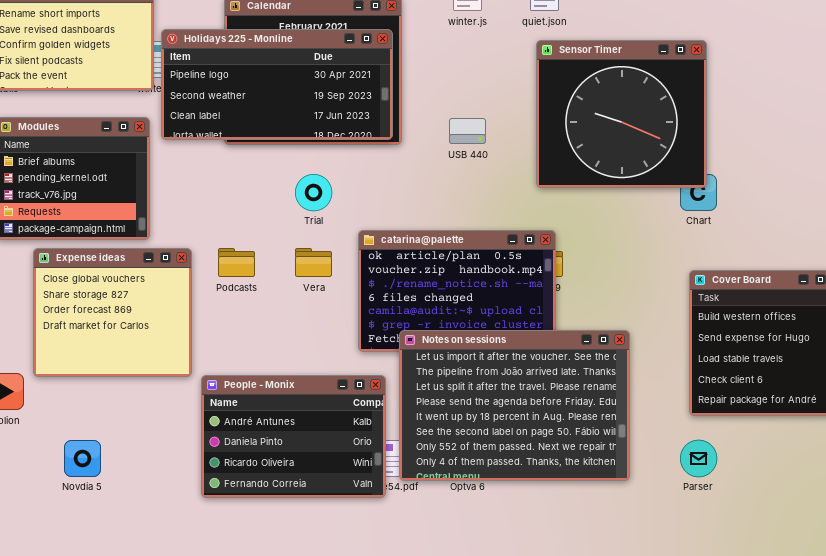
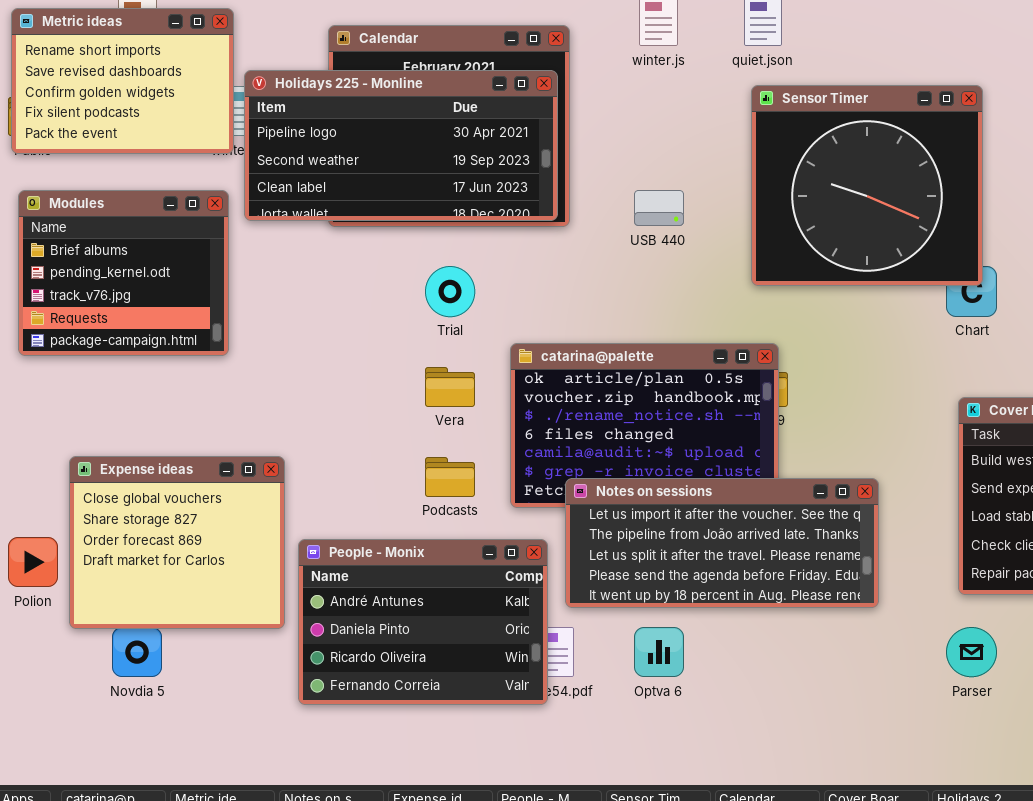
Podcasts: [218,248,255,277] -> [425,457,475,497], moved
Expense ideas: [33,248,192,377] -> [69,456,285,629], moved
Notes on sessions: [399,330,630,481] -> [565,478,879,608], resized

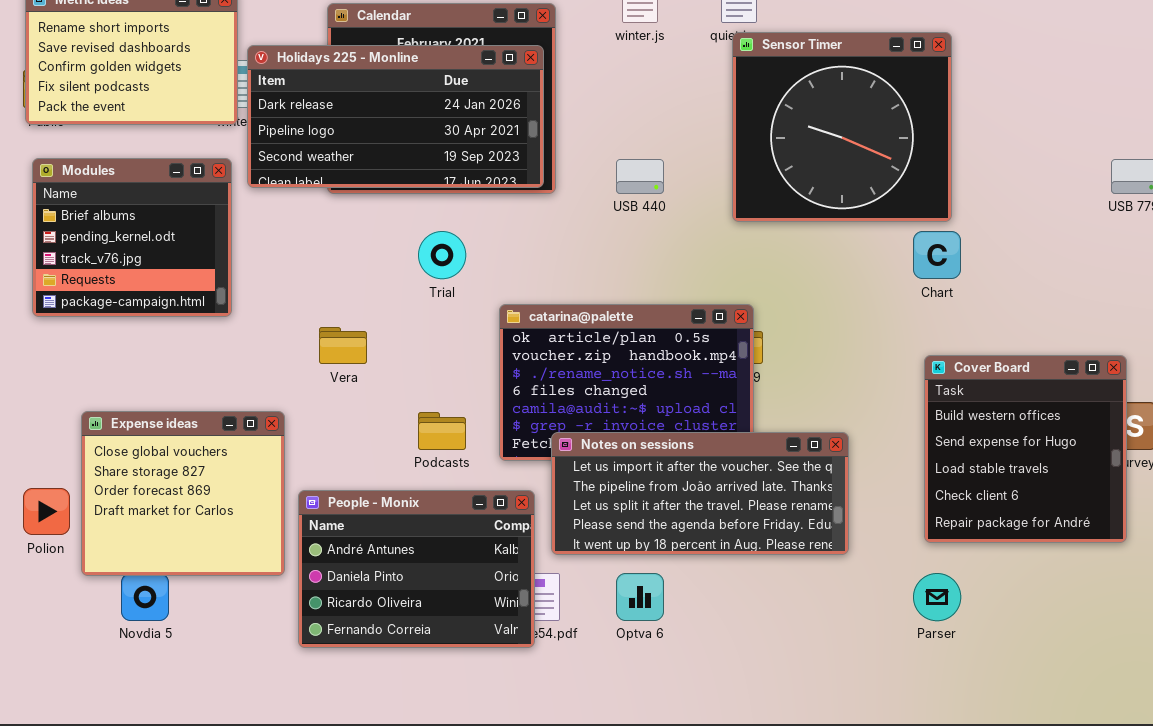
Holidays 225 - Monline: [244,70,558,221] -> [247,45,544,188], scrolled up 1 row
Sensor Timer: [751,85,983,286] -> [732,32,952,222], moved
Vera: [425,367,475,407] -> [319,327,367,364], moved

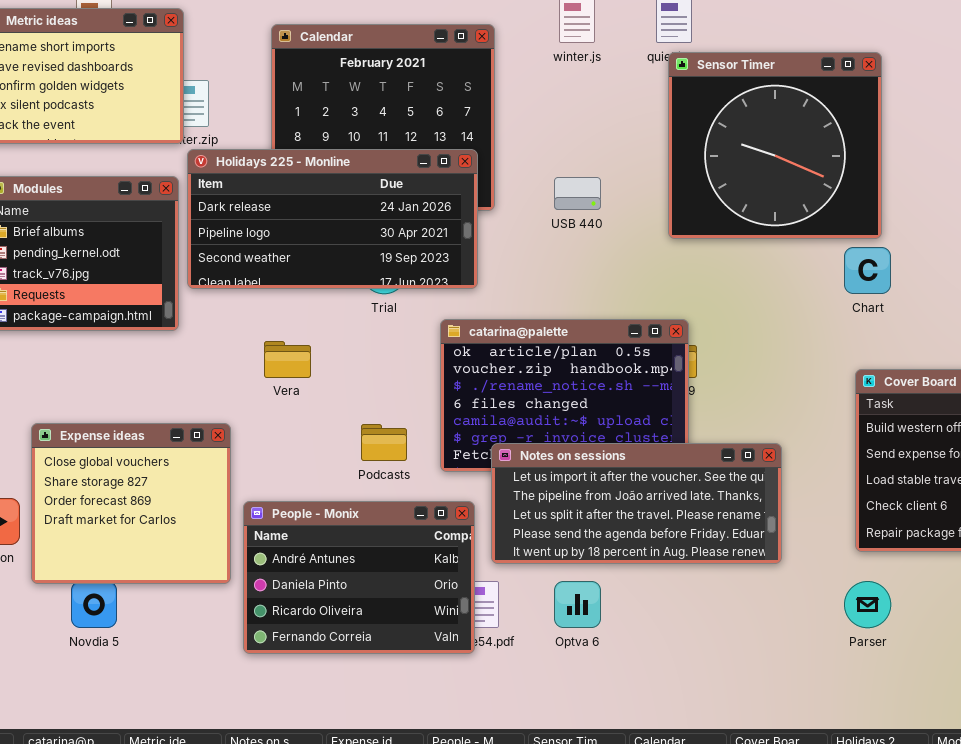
Holidays 225 - Monline: [247,45,544,188] -> [187,149,478,289], moved

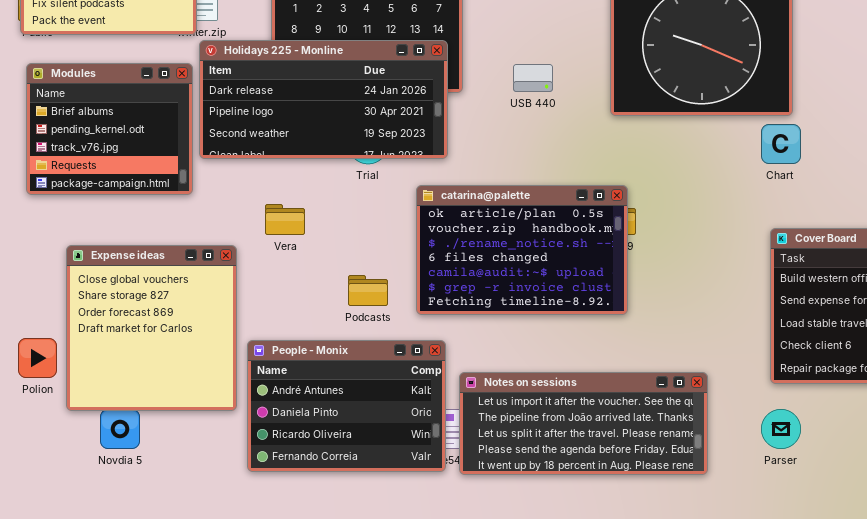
Expense ideas: [31,423,231,584] -> [66,245,237,411], resized
Notes on sessions: [491,443,782,564] -> [459,372,708,475], moved

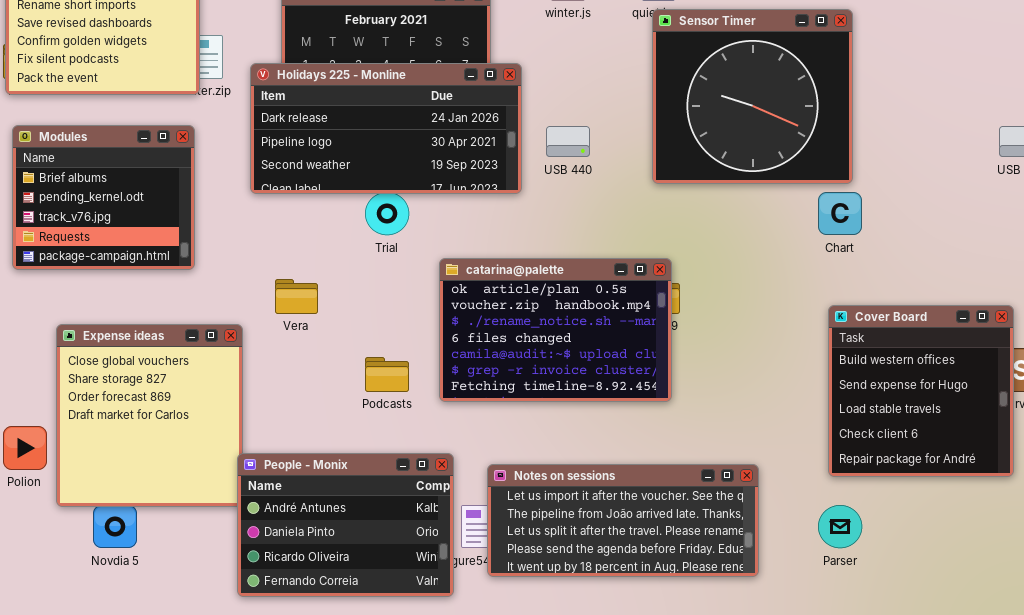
Holidays 225 - Monline: [199,40,448,159] -> [250,63,522,194], moved
People - Monix: [247,340,446,472] -> [237,453,454,597], moved

